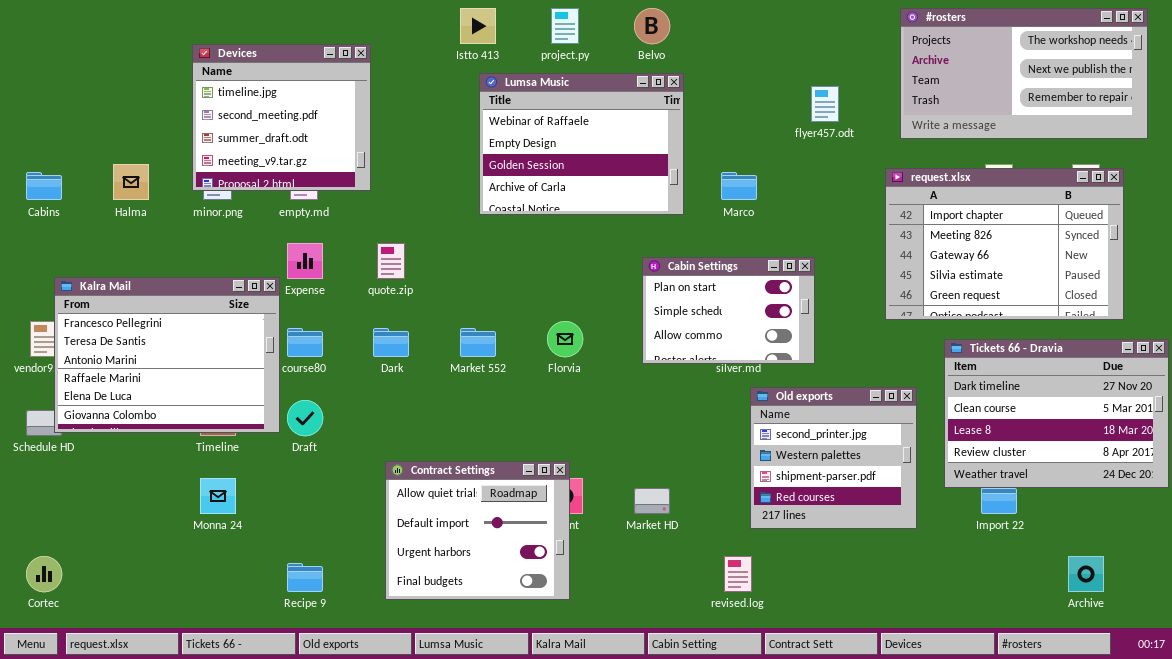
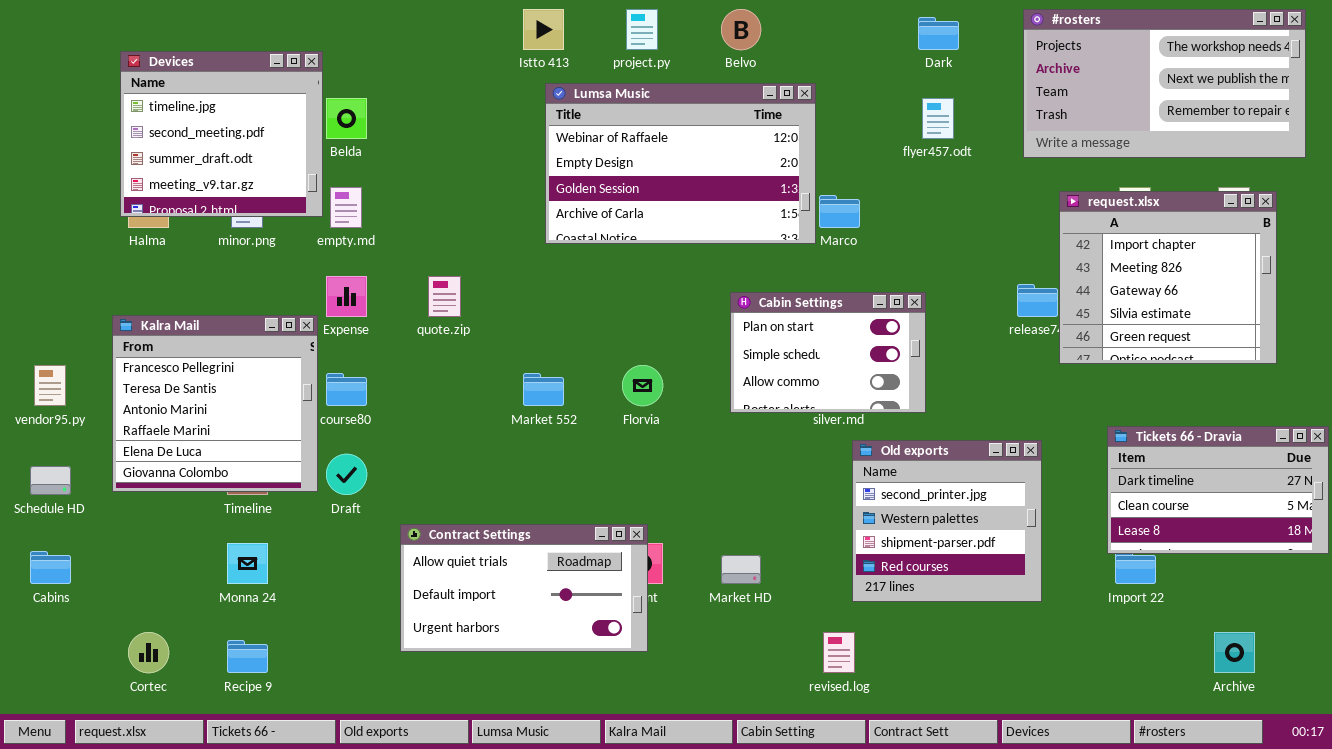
Devices: [192,44,371,191] -> [120,51,323,217], moved
Lumsa Music: [479,73,684,215] -> [545,83,816,244], resized
request.xlsx: [885,168,1124,320] -> [1059,191,1277,364], resized
Cabins: [26,172,62,200] -> [30,551,71,584], moved
Kalra Mail: [54,277,280,433] -> [112,315,318,492], resized
Dark: [373,328,409,357] -> [918,17,959,50], moved
Tickets 66 - Dravia: [944,339,1169,488] -> [1107,426,1329,554], resized
Contract Settings: [385,461,570,600] -> [400,524,648,652], resized
Cortec: [26,556,62,592] -> [128,632,169,673], moved
Recipe 9: [287,563,323,592] -> [227,640,268,673], moved

